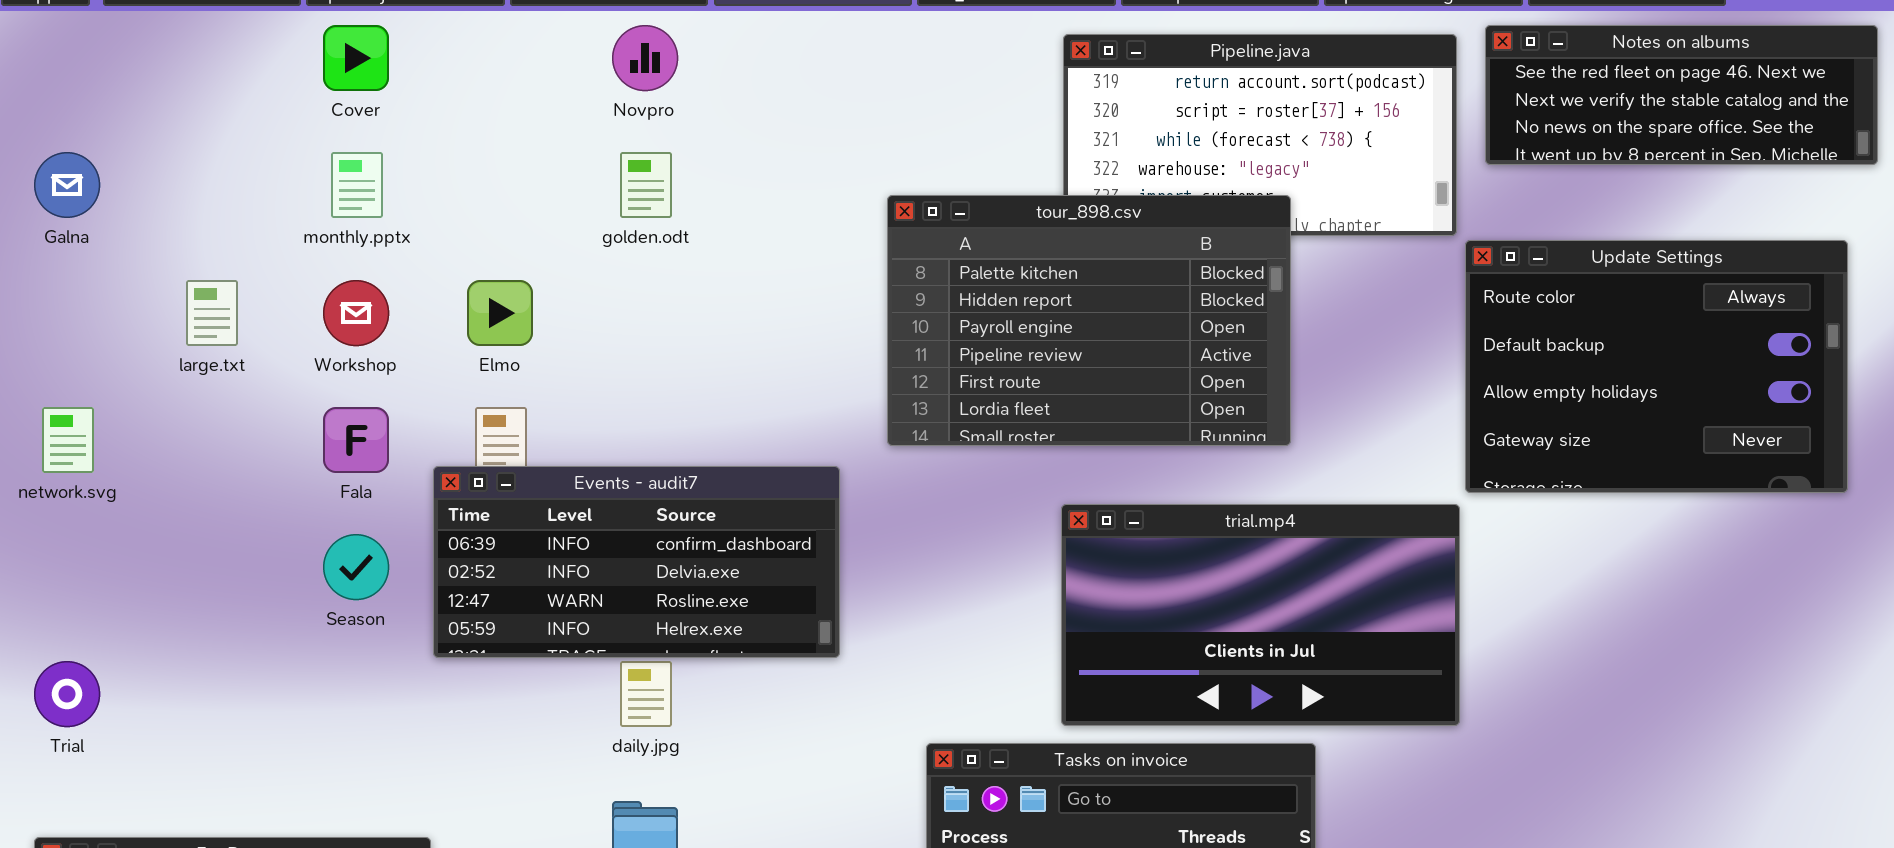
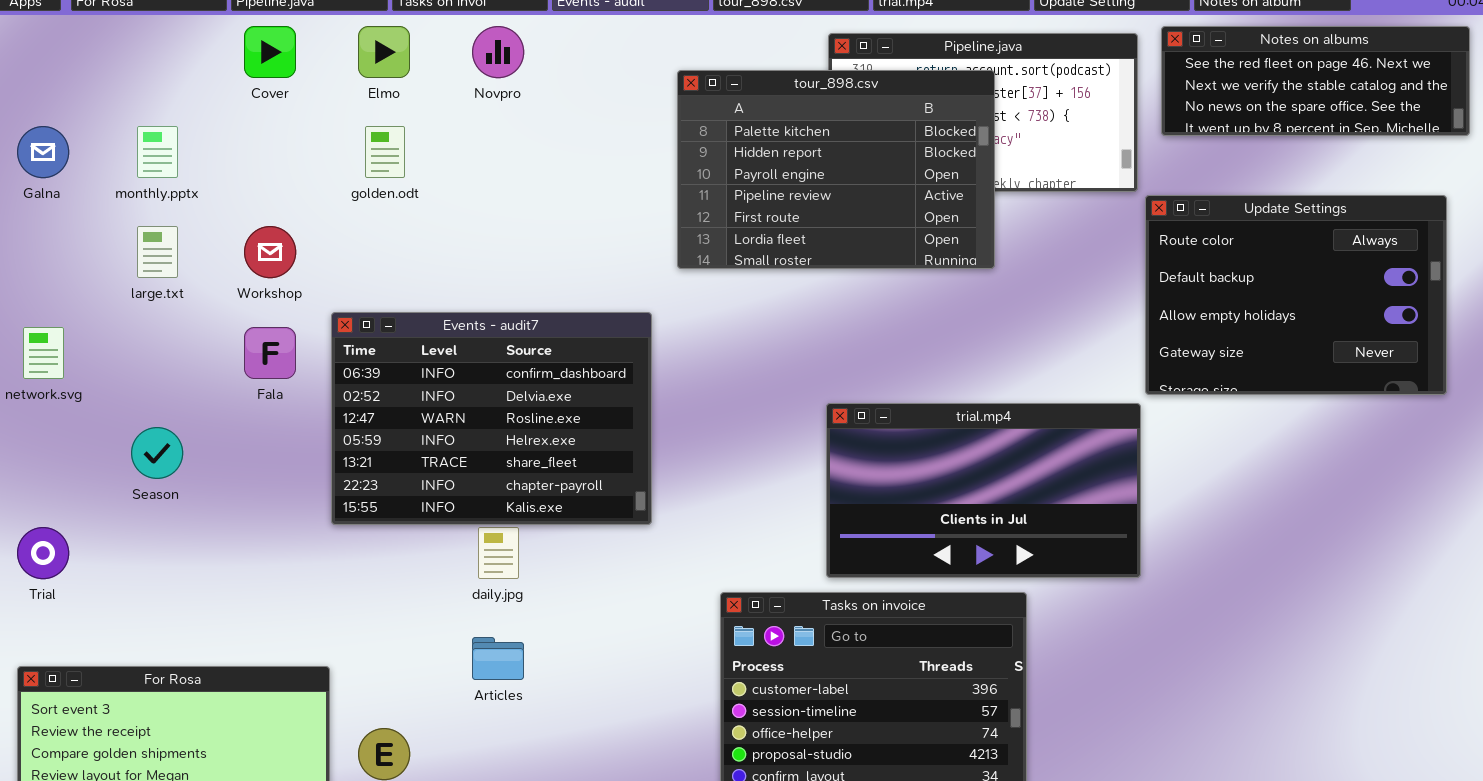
monthly.pptx: [331,152,383,218] -> [137,126,178,178], moved
golden.odt: [620,152,672,218] -> [365,126,405,178], moved
tour_898.csv: [887,195,1291,446] -> [677,70,995,269], moved
Elmo: [467,280,533,346] -> [358,26,410,78], moved
Events - audit7: [433,466,840,658] -> [331,312,652,525], resized
Season: [323,534,389,600] -> [131,427,183,479], moved

